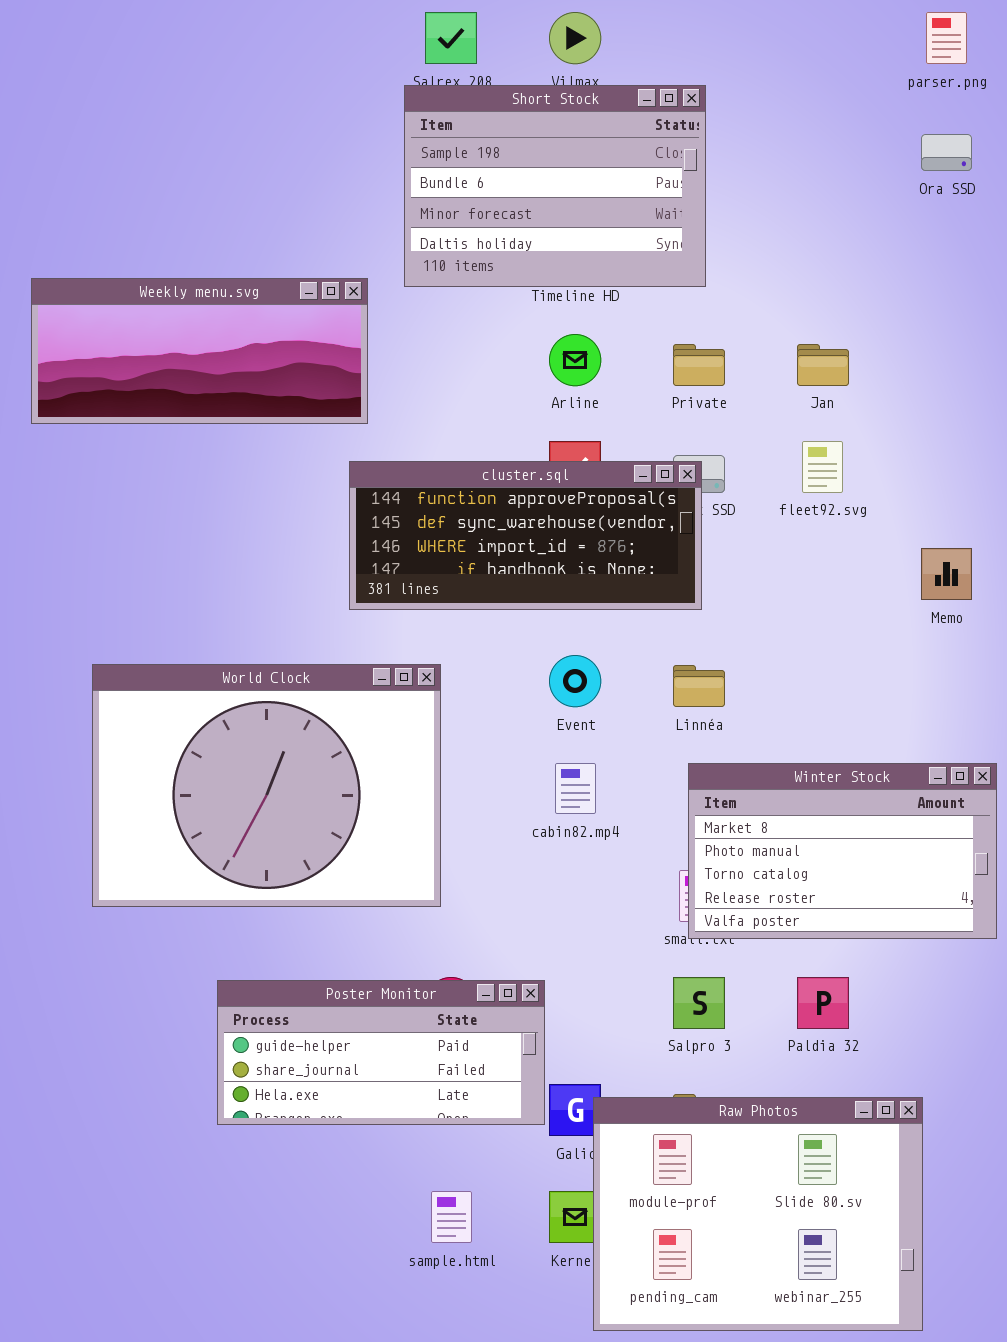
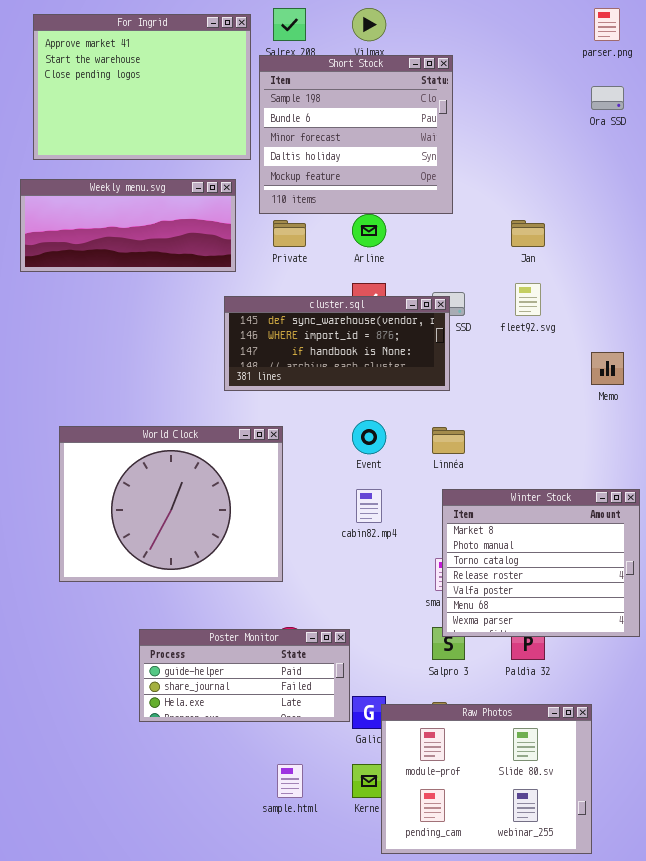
For Ingrid: none -> [33,14,251,160], opened
Short Stock: [404,85,706,287] -> [259,55,453,214], resized
Private: [673,344,725,386] -> [273,220,306,247], moved
cluster.sql: [349,461,702,610] -> [224,296,450,391], scrolled down 1 row
Winter Stock: [688,763,997,939] -> [442,489,640,637], resized

